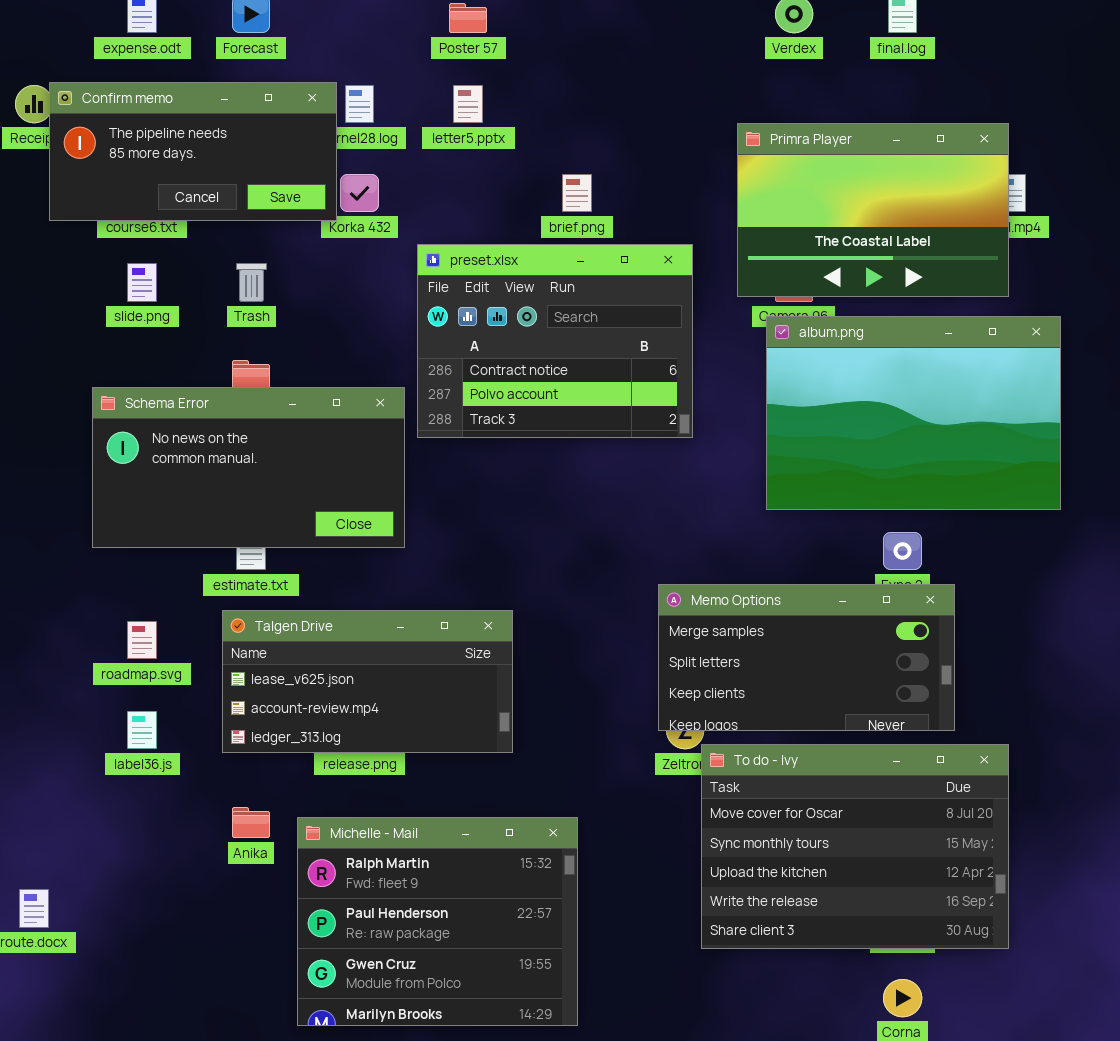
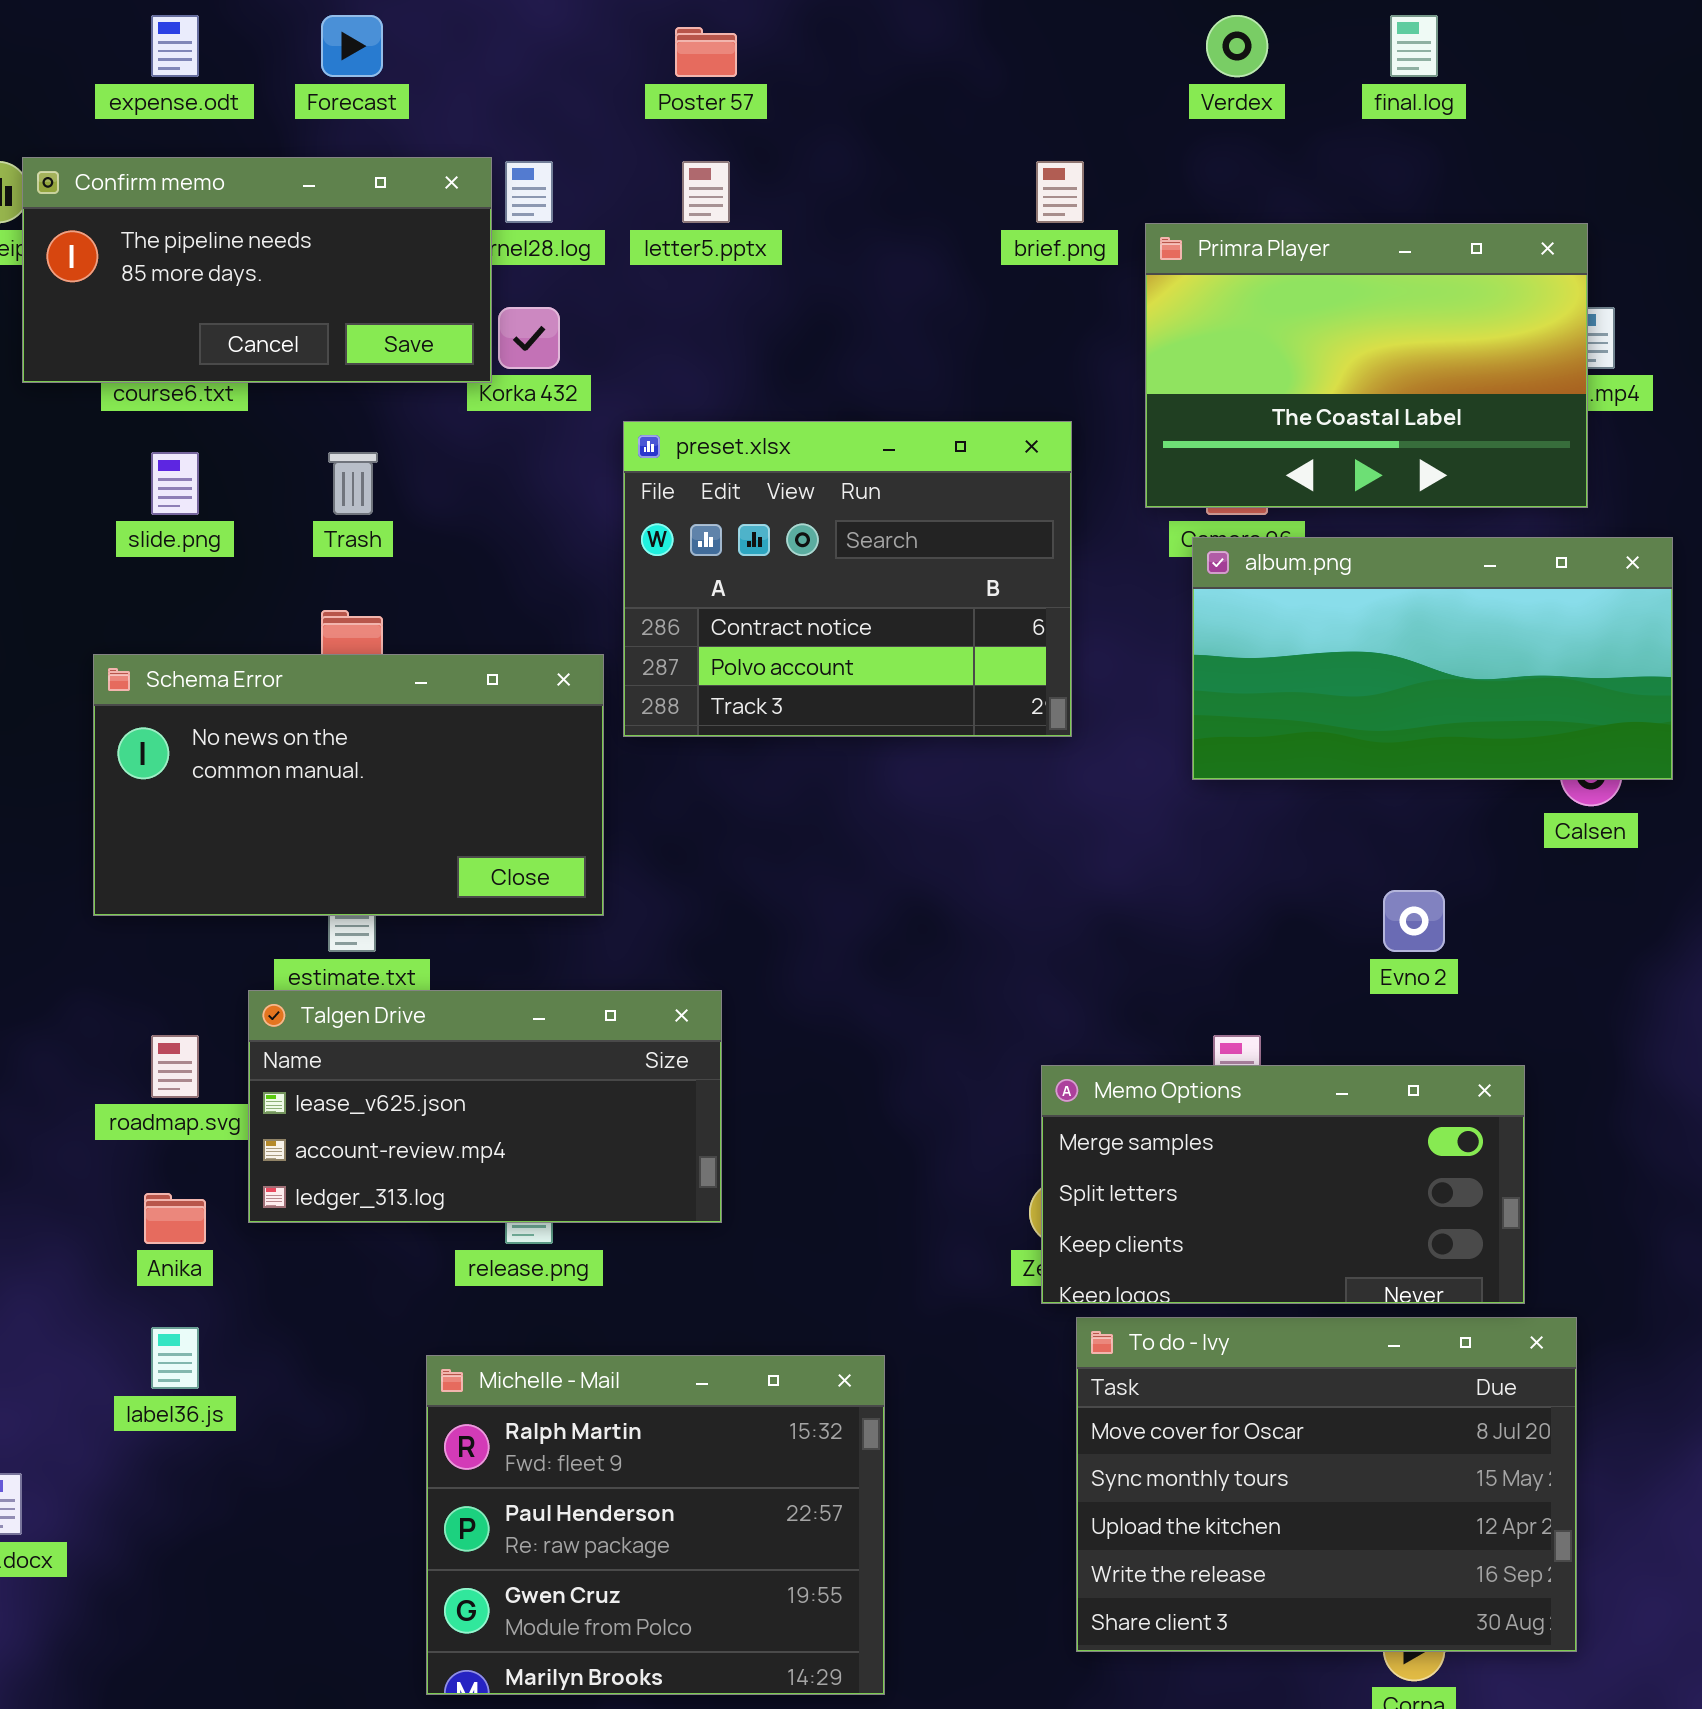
brief.png: [562,174,592,212] -> [1036,161,1084,223], moved
album.png: [766,316,1061,510] -> [1192,537,1673,780], resized
Memo Options: [658,584,955,731] -> [1041,1065,1525,1304], moved
Talgen Drive: [222,610,513,753] -> [248,990,722,1223], moved
label36.js: [127,711,157,749] -> [151,1327,199,1389], moved
To do - Ivy: [701,744,1009,949] -> [1076,1317,1577,1652], moved
Anika: [232,807,270,838] -> [144,1193,206,1244], moved

